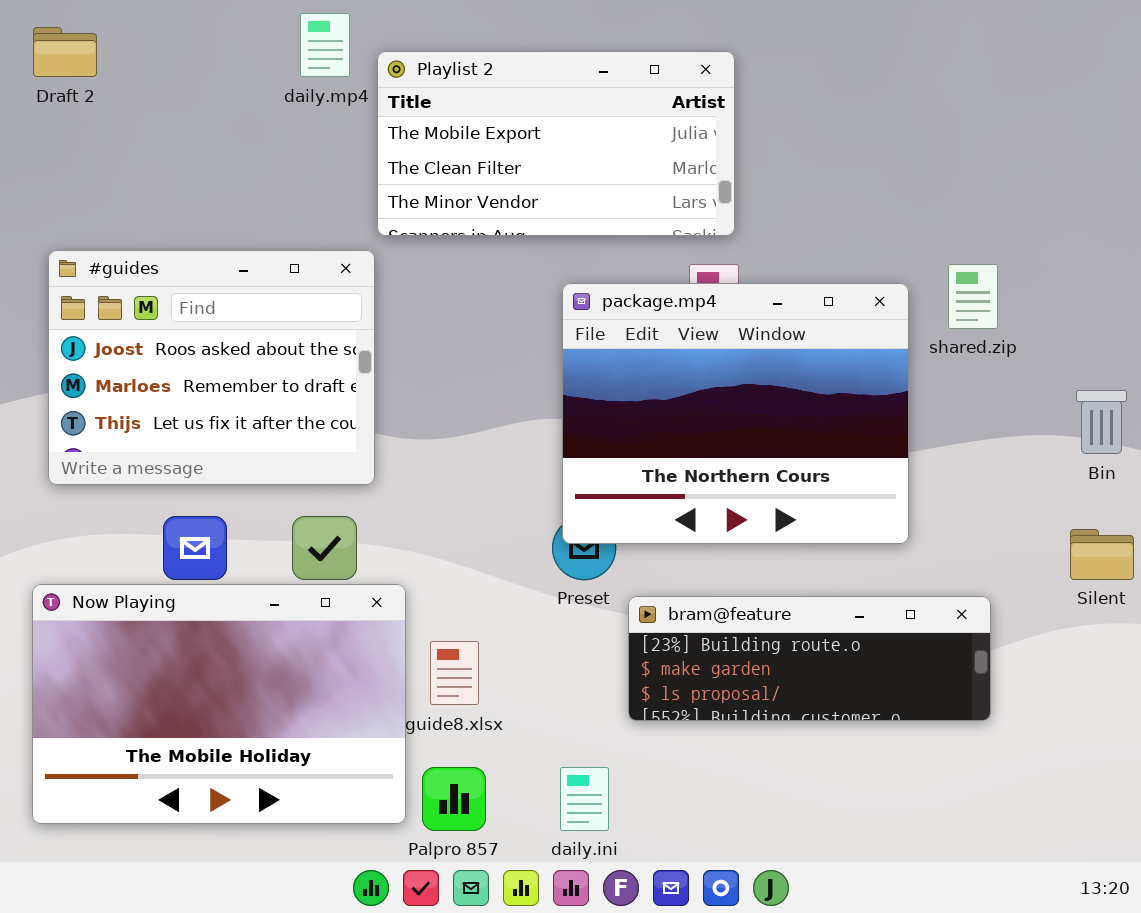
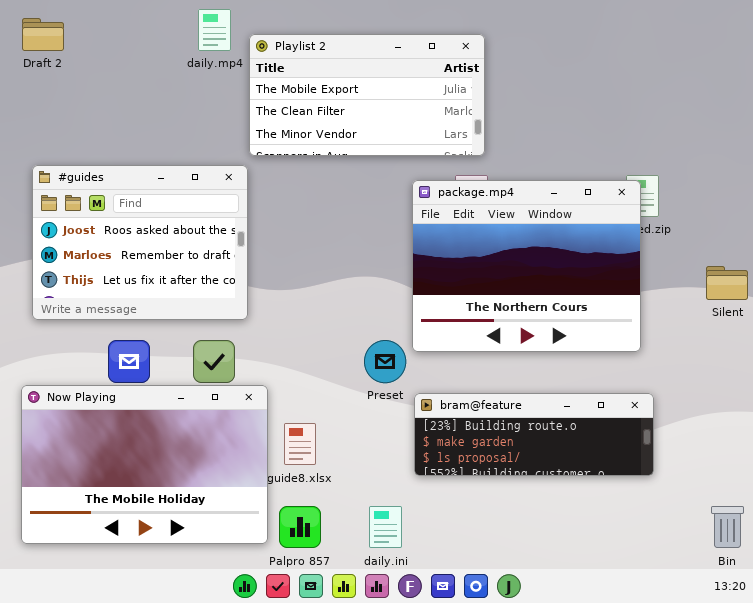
package.mp4: [562,283,909,544] -> [412,180,641,352], moved
Bin: [1076,390,1127,454] -> [711,506,744,548], moved
Silent: [1070,529,1134,580] -> [706,266,748,300], moved

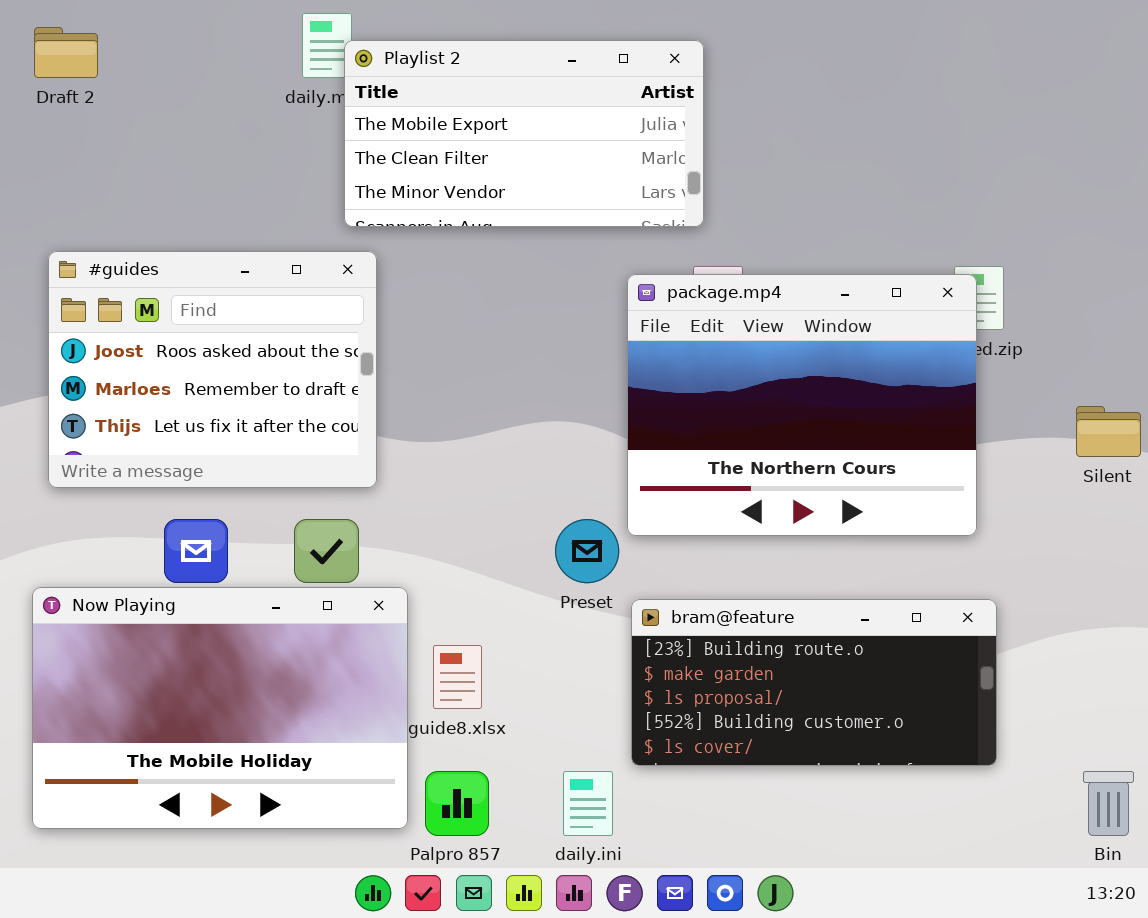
Playlist 2: [249,34,485,156] -> [344,40,704,227], moved
bram@feature: [414,393,654,476] -> [631,599,997,766], resized

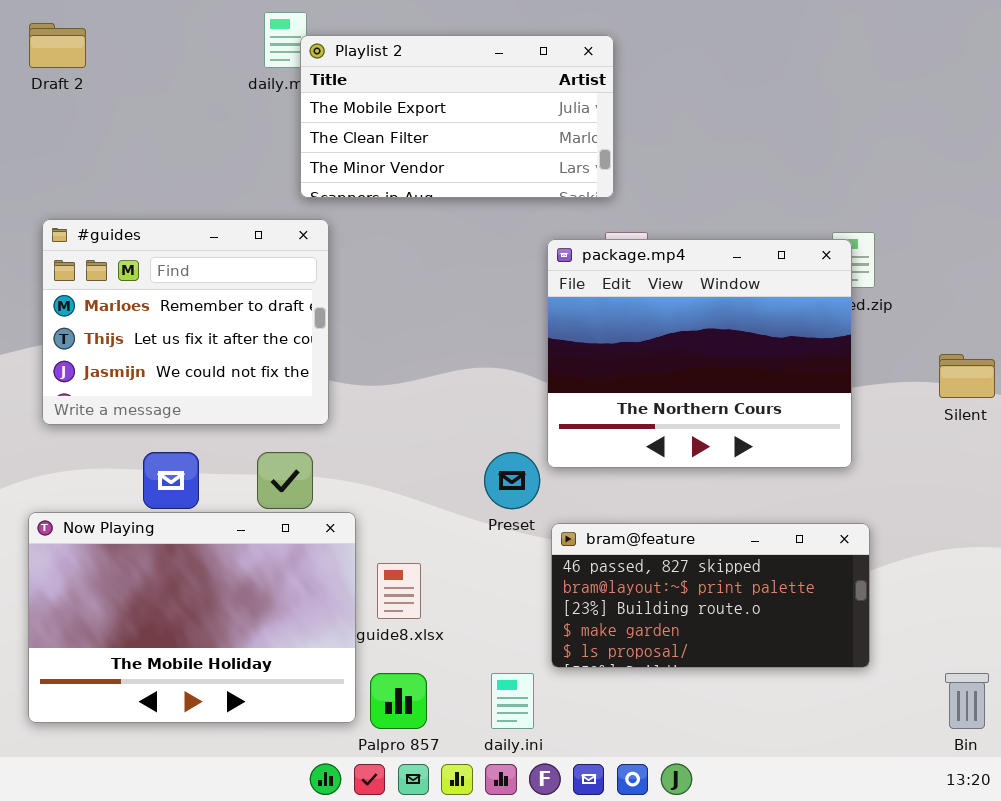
#guides: [48,251,377,488] -> [42,219,329,425], scrolled down 1 row
bram@feature: [631,599,997,766] -> [551,523,870,668], scrolled up 2 rows

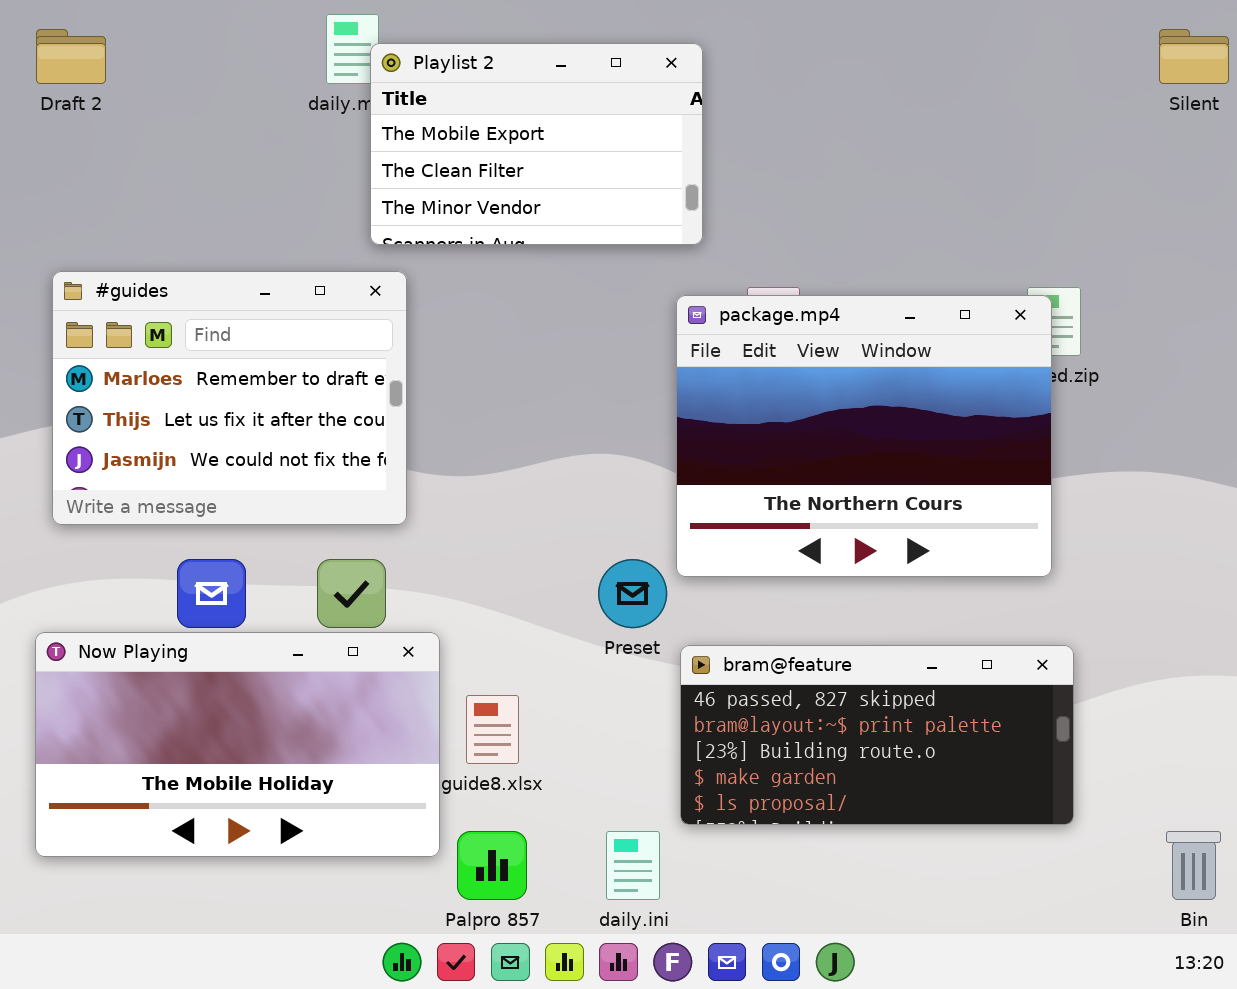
Playlist 2: [300,35,614,198] -> [370,43,703,245], resized
Silent: [939,354,995,398] -> [1159,29,1229,84], moved
Now Playing: [28,512,356,723] -> [35,632,440,857], resized

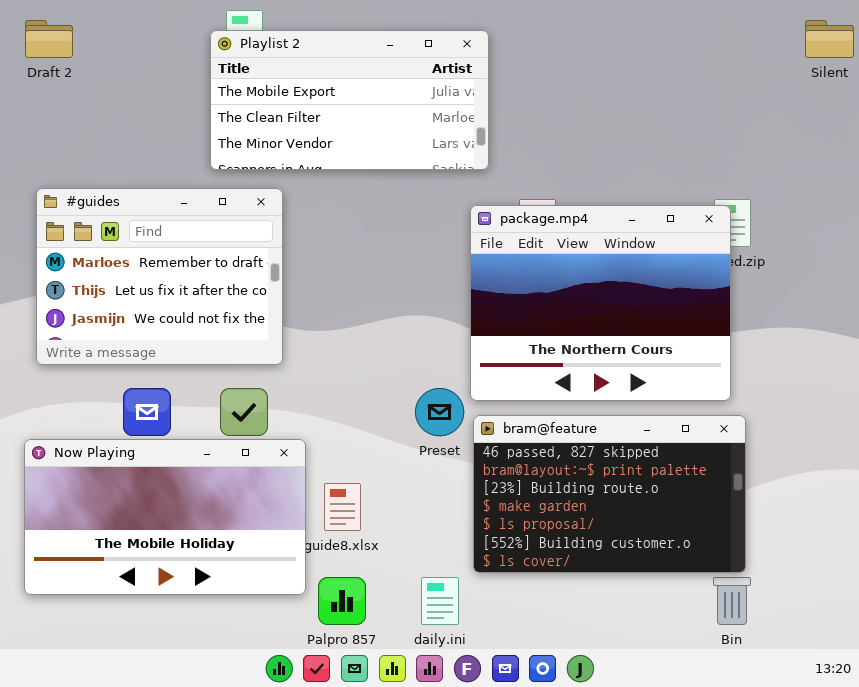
Playlist 2: [370,43,703,245] -> [210,30,489,170], resized
bram@feature: [680,645,1074,825] -> [473,415,746,573], resized
Bin: [1166,831,1221,900] -> [713,577,751,625], moved

